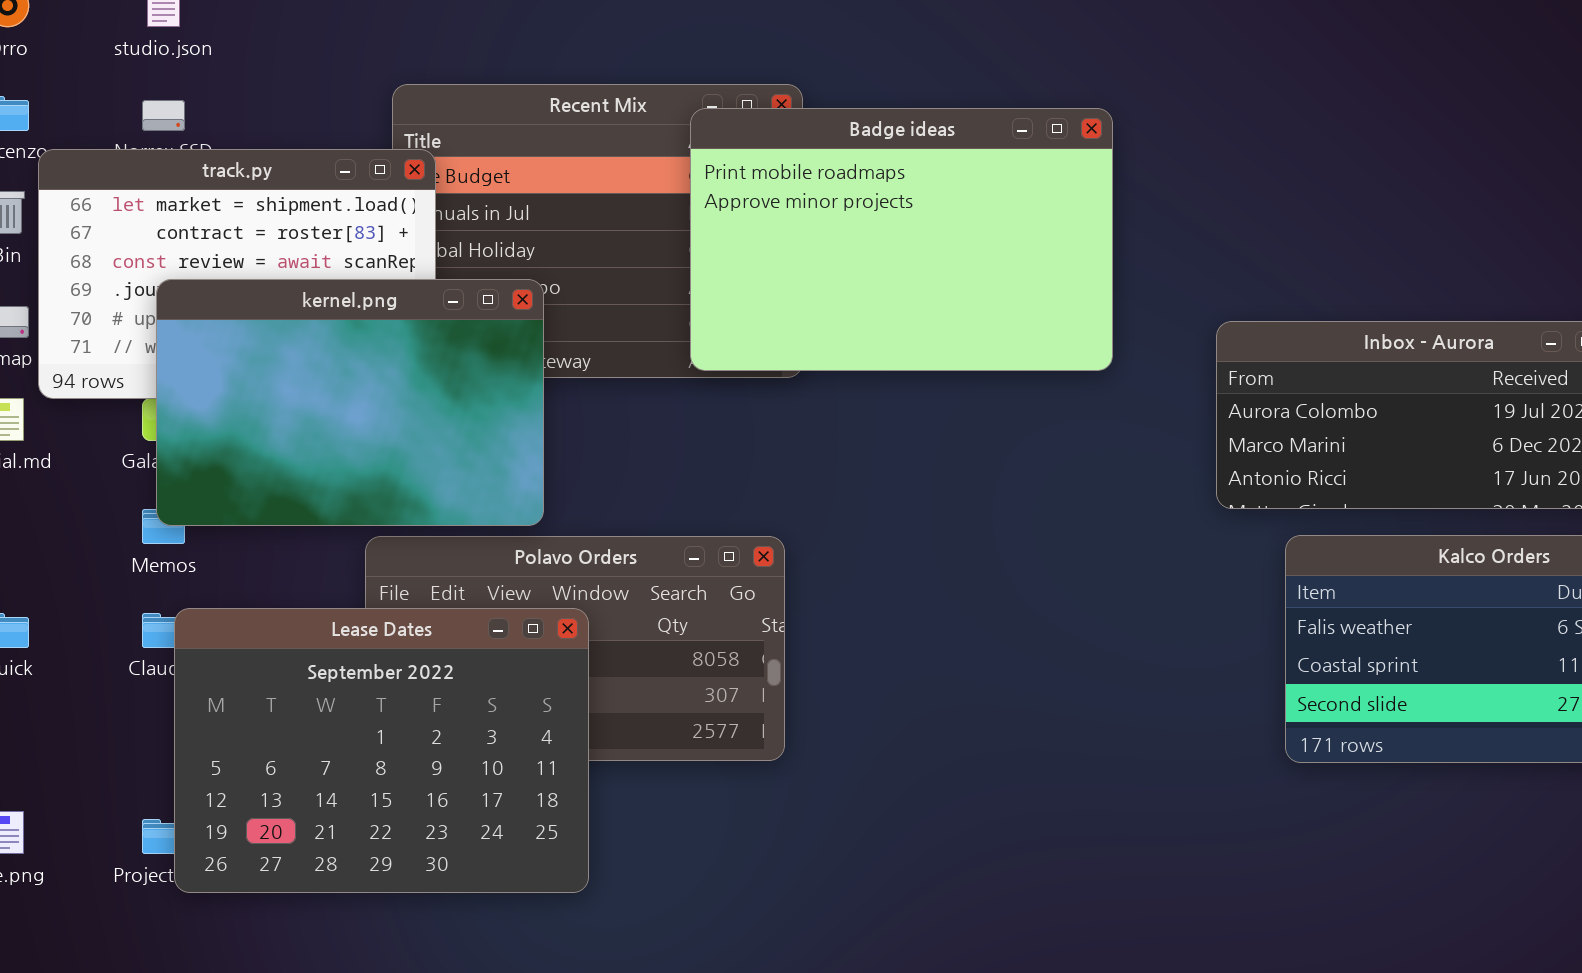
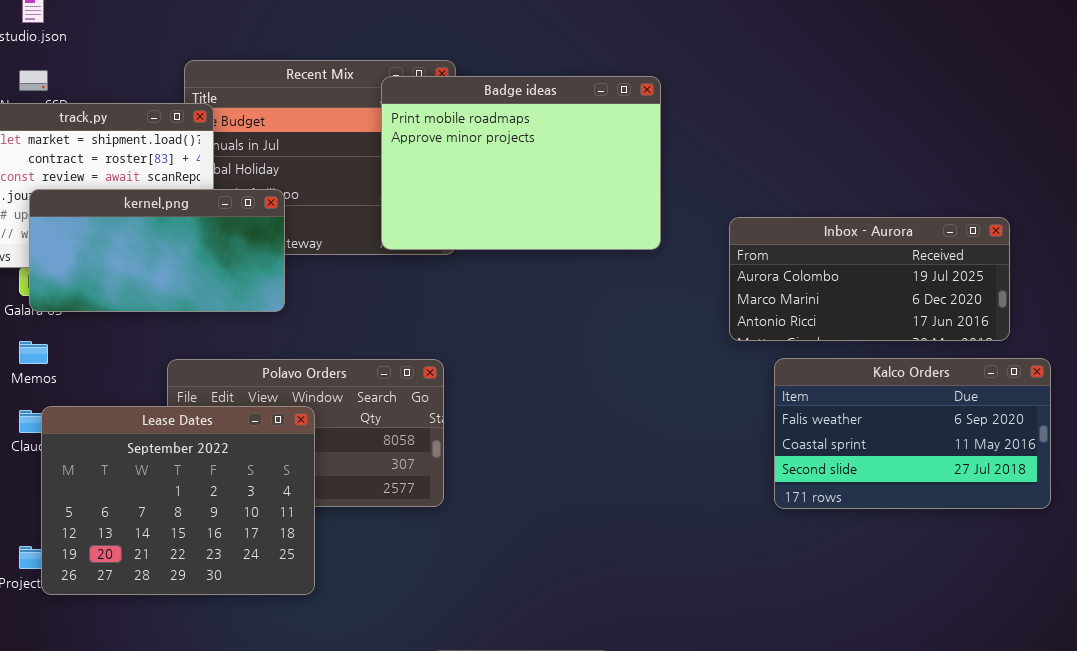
kernel.png: [156,279,544,526] -> [29,189,285,312], resized

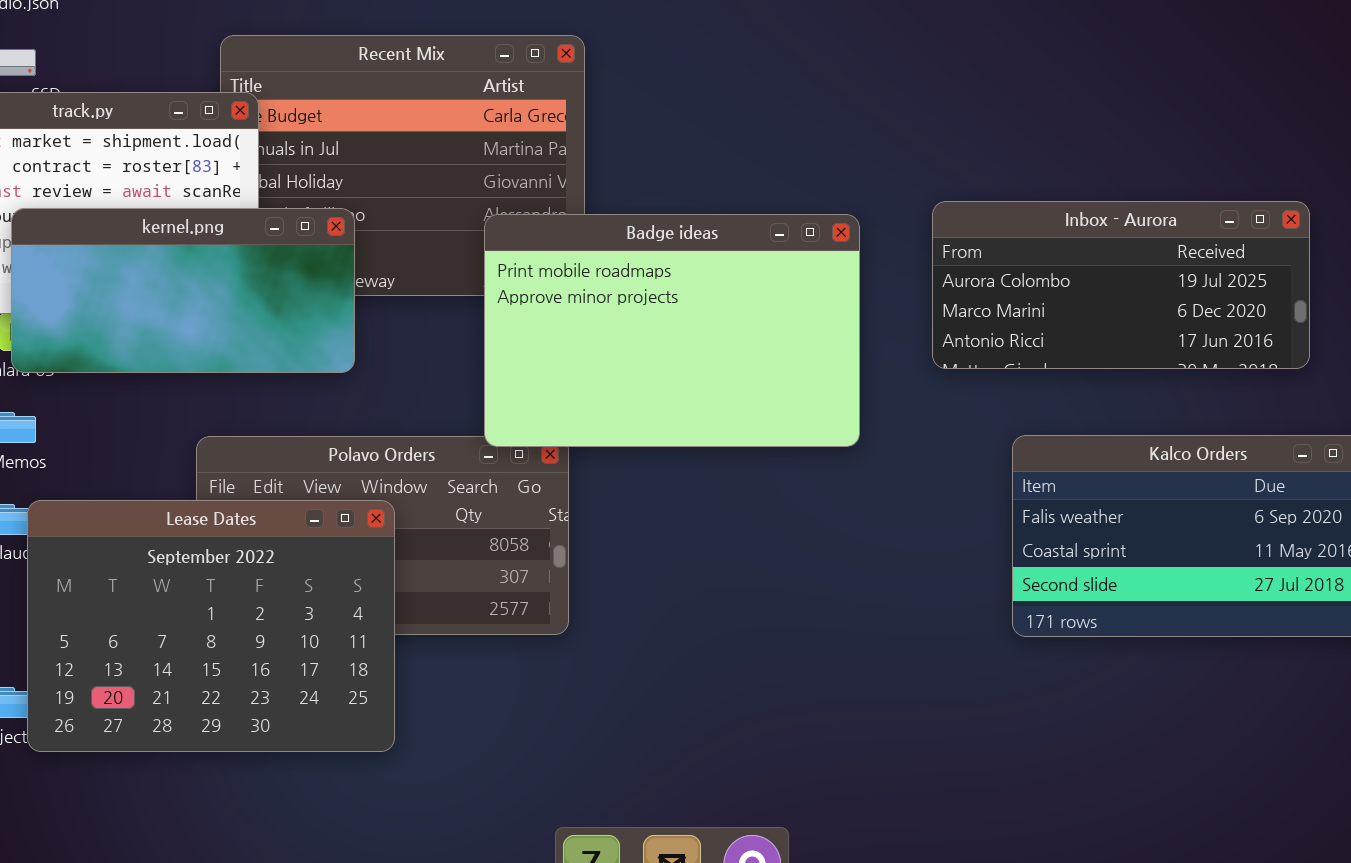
Badge ideas: [381,76,661,250] -> [484,214,860,447], moved
Inbox - Aurora: [729,217,1010,341] -> [932,201,1310,369], moved

